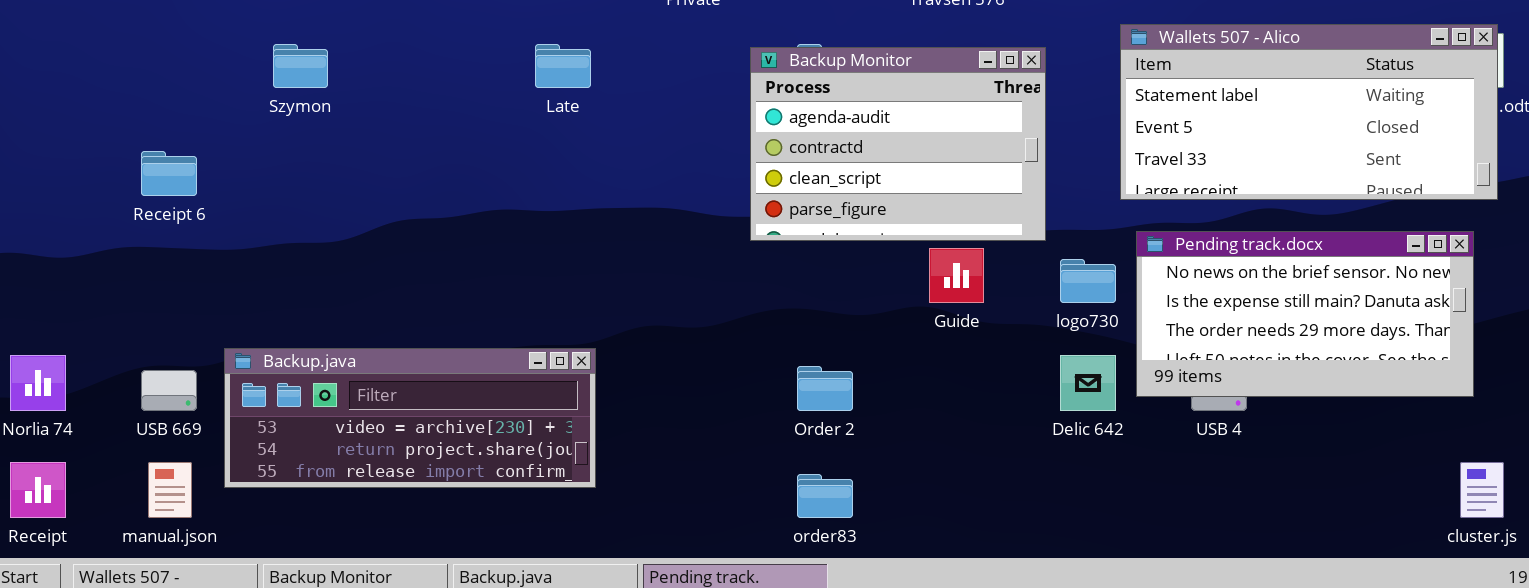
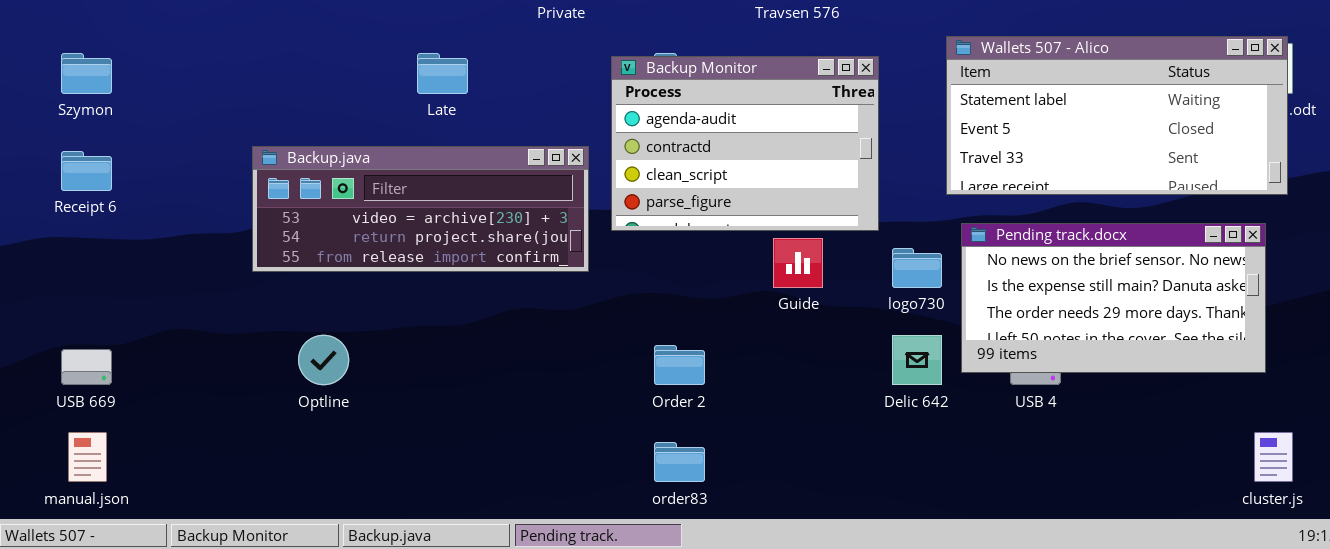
Szymon: [273,44,328,88] -> [61,53,112,94], moved
Backup.java: [224,348,596,488] -> [252,146,589,272], moved

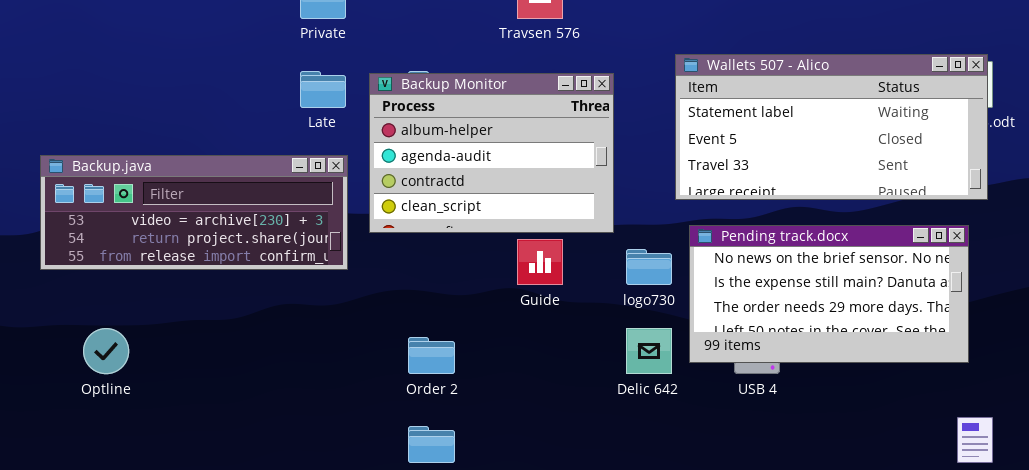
Late: [417,53,468,94] -> [300,71,346,108], moved
Backup Monitor: [611,56,879,231] -> [369,73,614,233], scrolled up 1 row

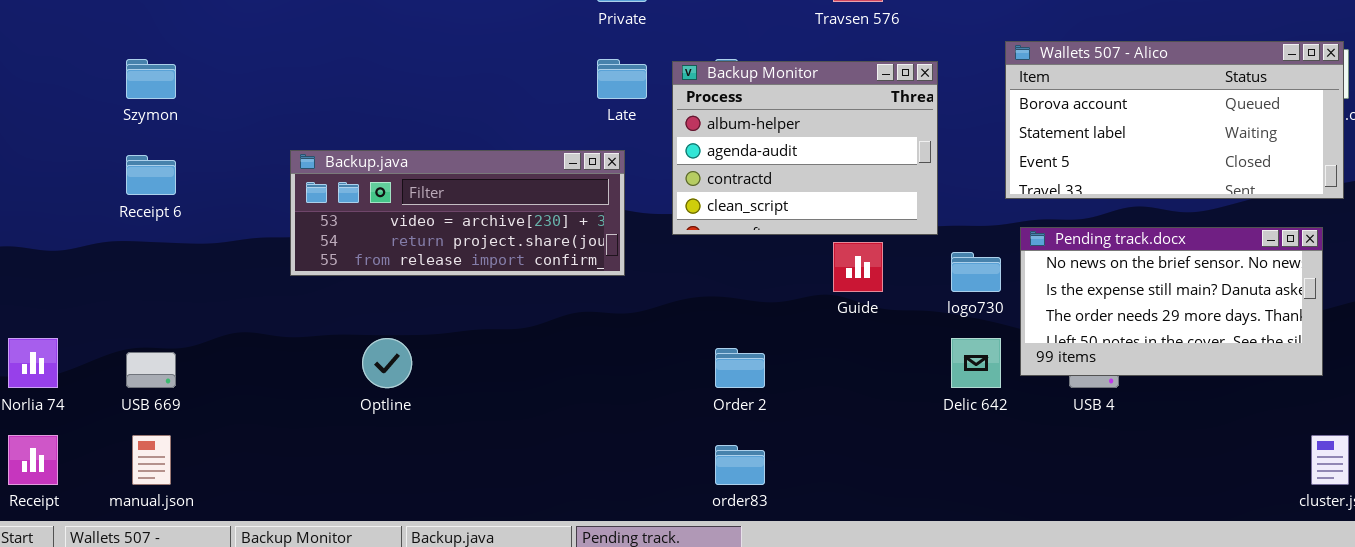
Wallets 507 - Alico: [675,54,988,200] -> [1005,41,1344,199], scrolled up 1 row
Backup.java: [40,155,348,270] -> [290,150,625,276], moved

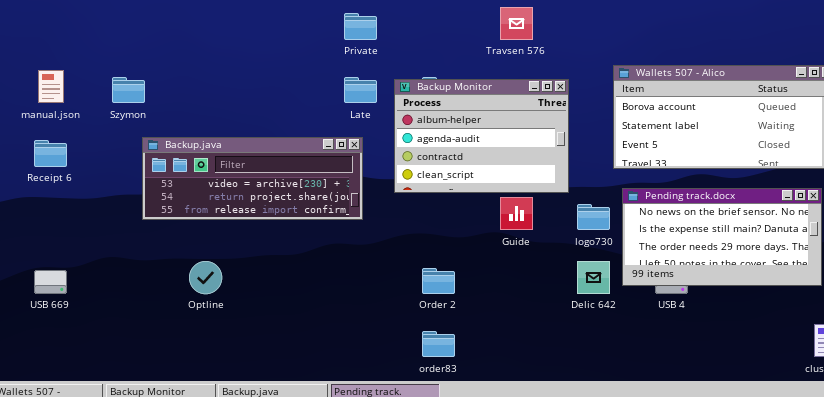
Szymon: [126,59,176,99] -> [112,77,145,103], moved
manual.json: [132,435,171,485] -> [38,70,64,103], moved

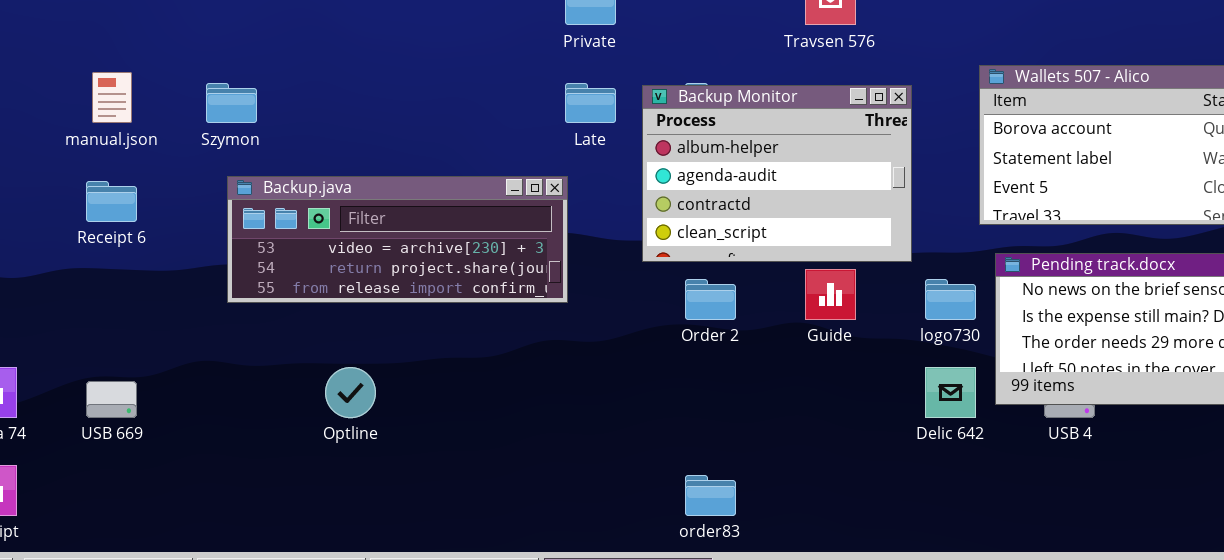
Backup.java: [142,137,363,220] -> [227,176,568,303], moved
Order 2: [422,268,455,294] -> [685,279,736,320], moved

